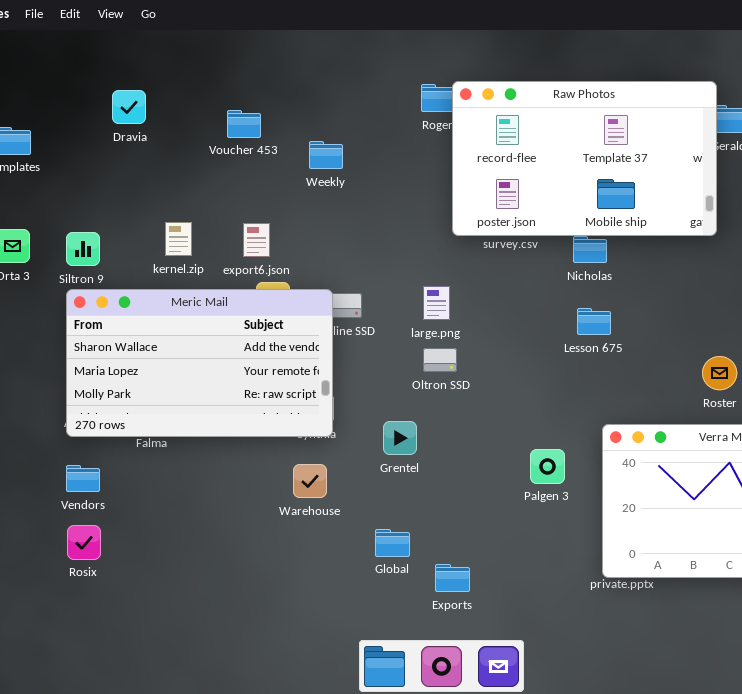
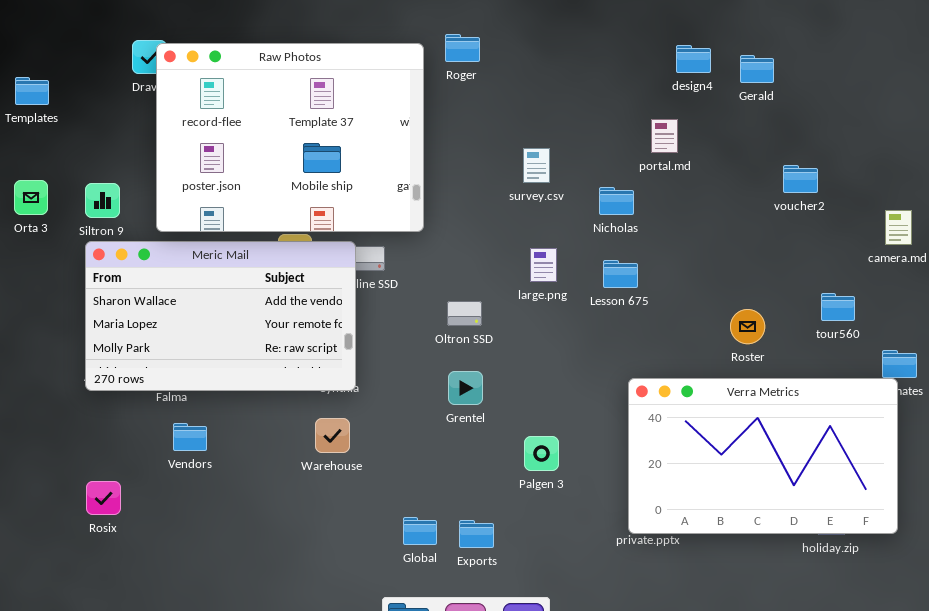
Raw Photos: [452,81,717,236] -> [156,43,424,232], moved, resized
large.png: [423,286,450,320] -> [530,248,557,282], moved
Grentel: [383,421,417,455] -> [448,371,483,405], moved
Palgen 3: [530,449,565,484] -> [524,436,559,471], moved
Vendors: [66,465,100,492] -> [173,423,207,451], moved
Global: [375,529,410,557] -> [403,517,437,545], moved

